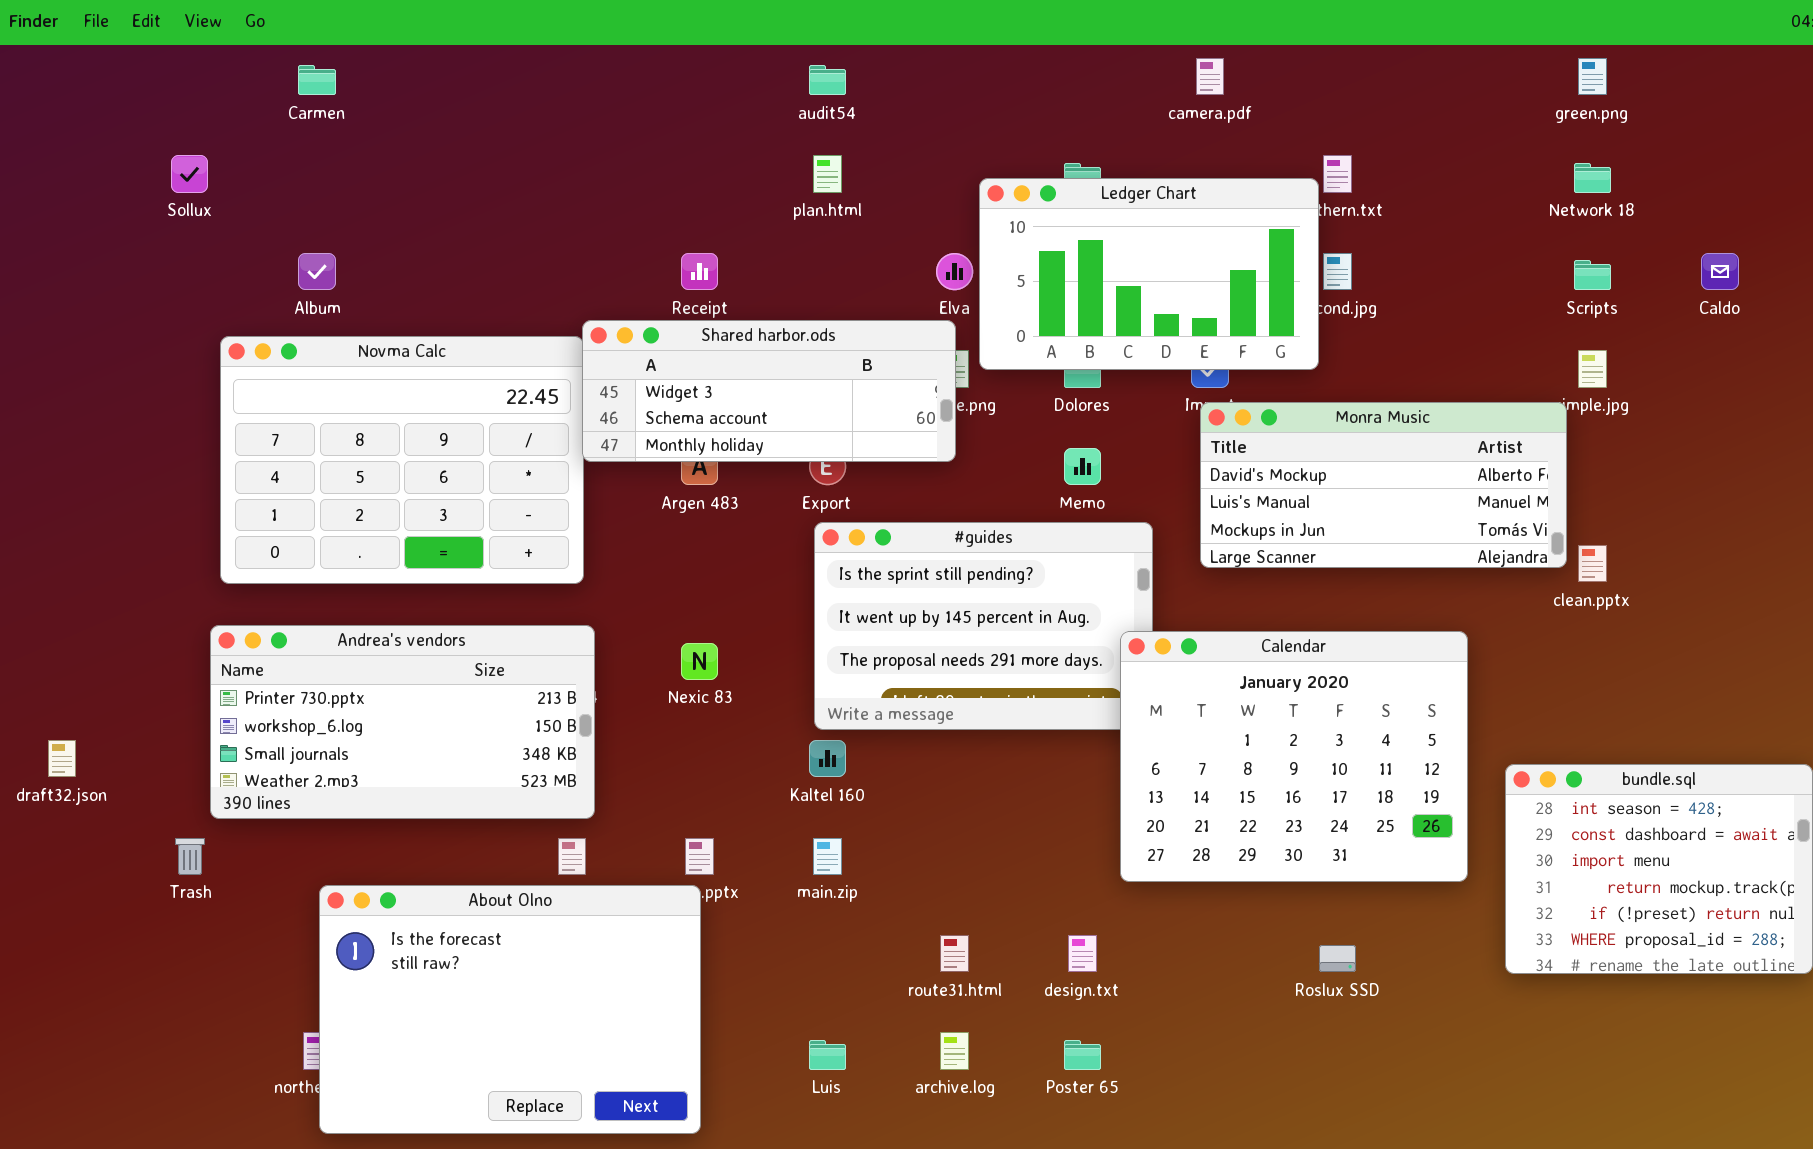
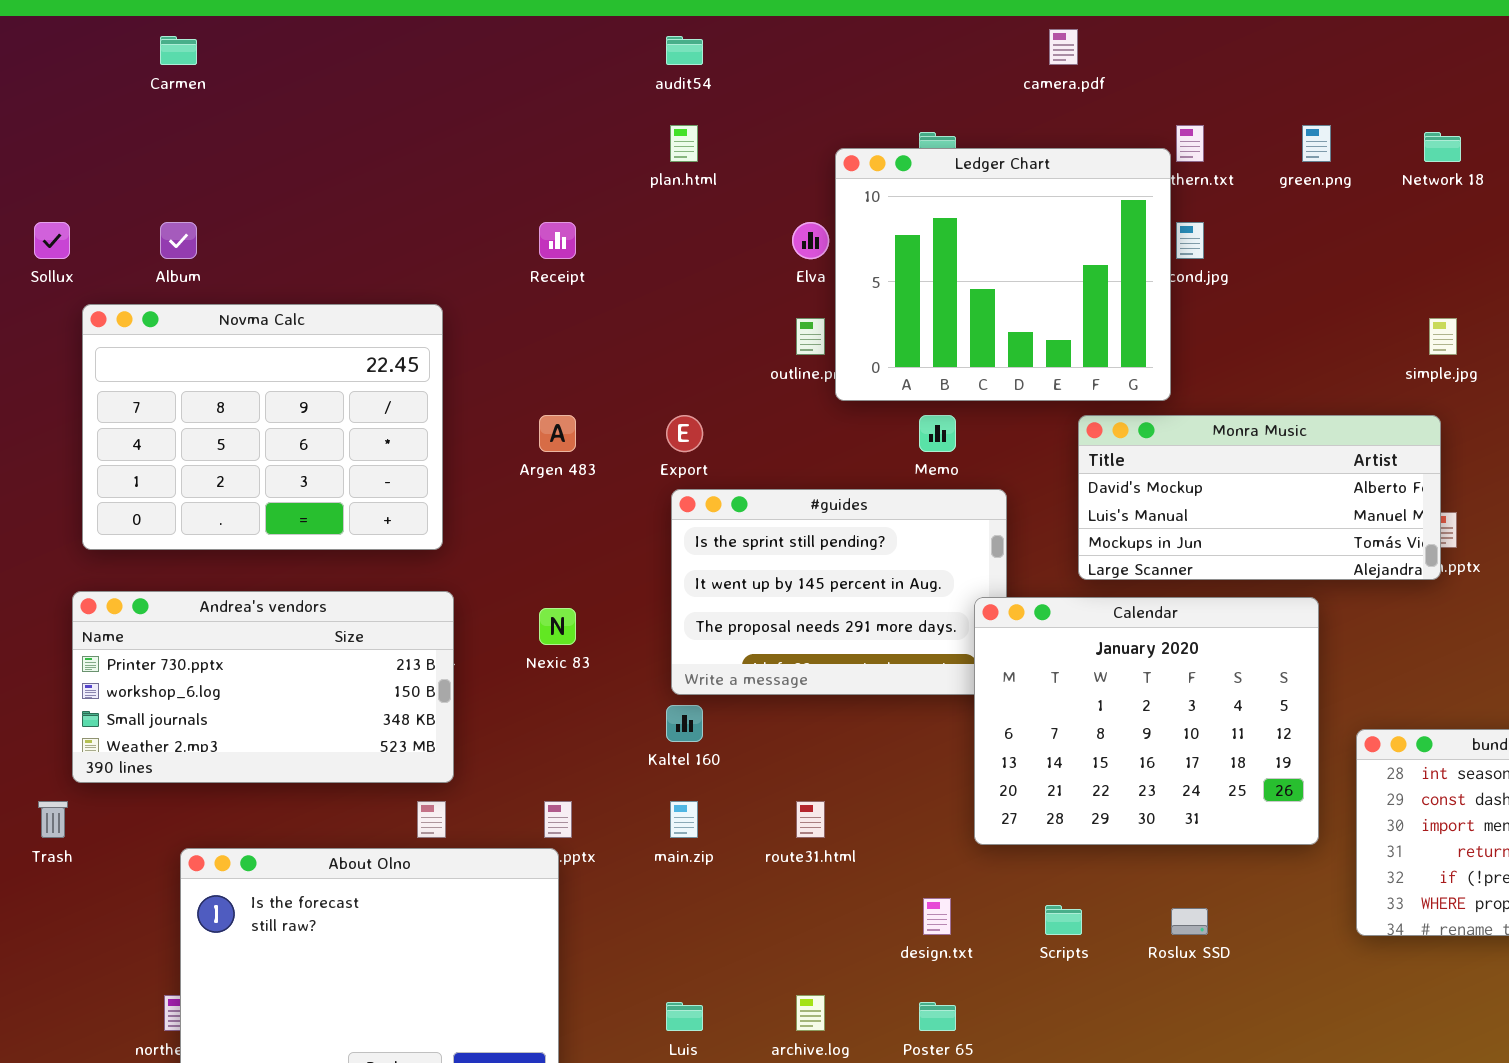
green.png: [1578,58,1607,95] -> [1302,125,1331,162], moved
Sollux: [171,155,208,193] -> [34,222,70,259], moved
Ledger Chart: [979,178,1319,370] -> [835,148,1171,401], resized
Scripts: [1574,260,1611,290] -> [1045,905,1082,935], moved
Shared harbor.ods: [582,320,956,462] -> none, closed
Monra Music: [1200,402,1567,568] -> [1078,415,1441,580], moved
route31.html: [940,935,969,972] -> [796,801,825,838], moved

